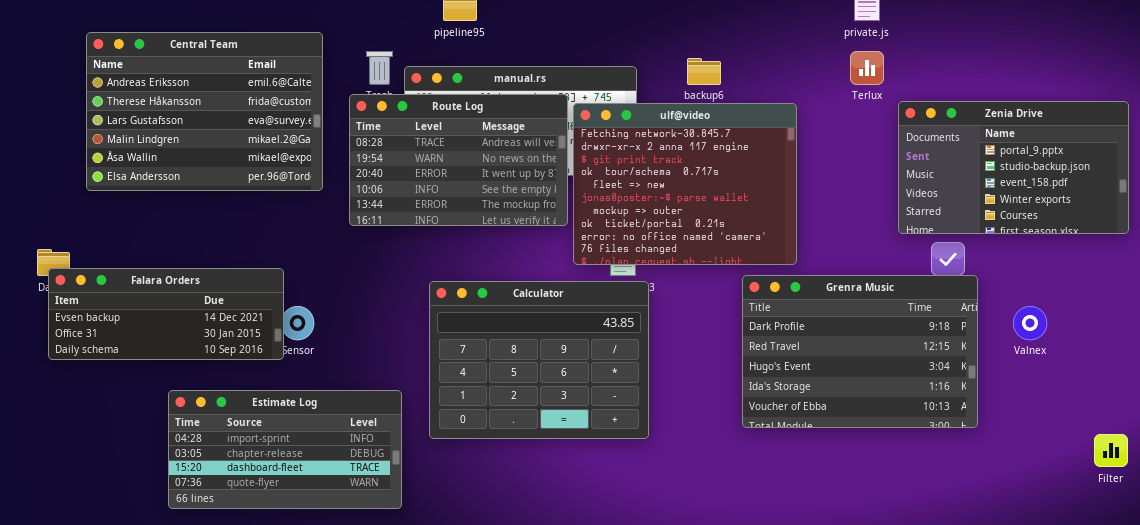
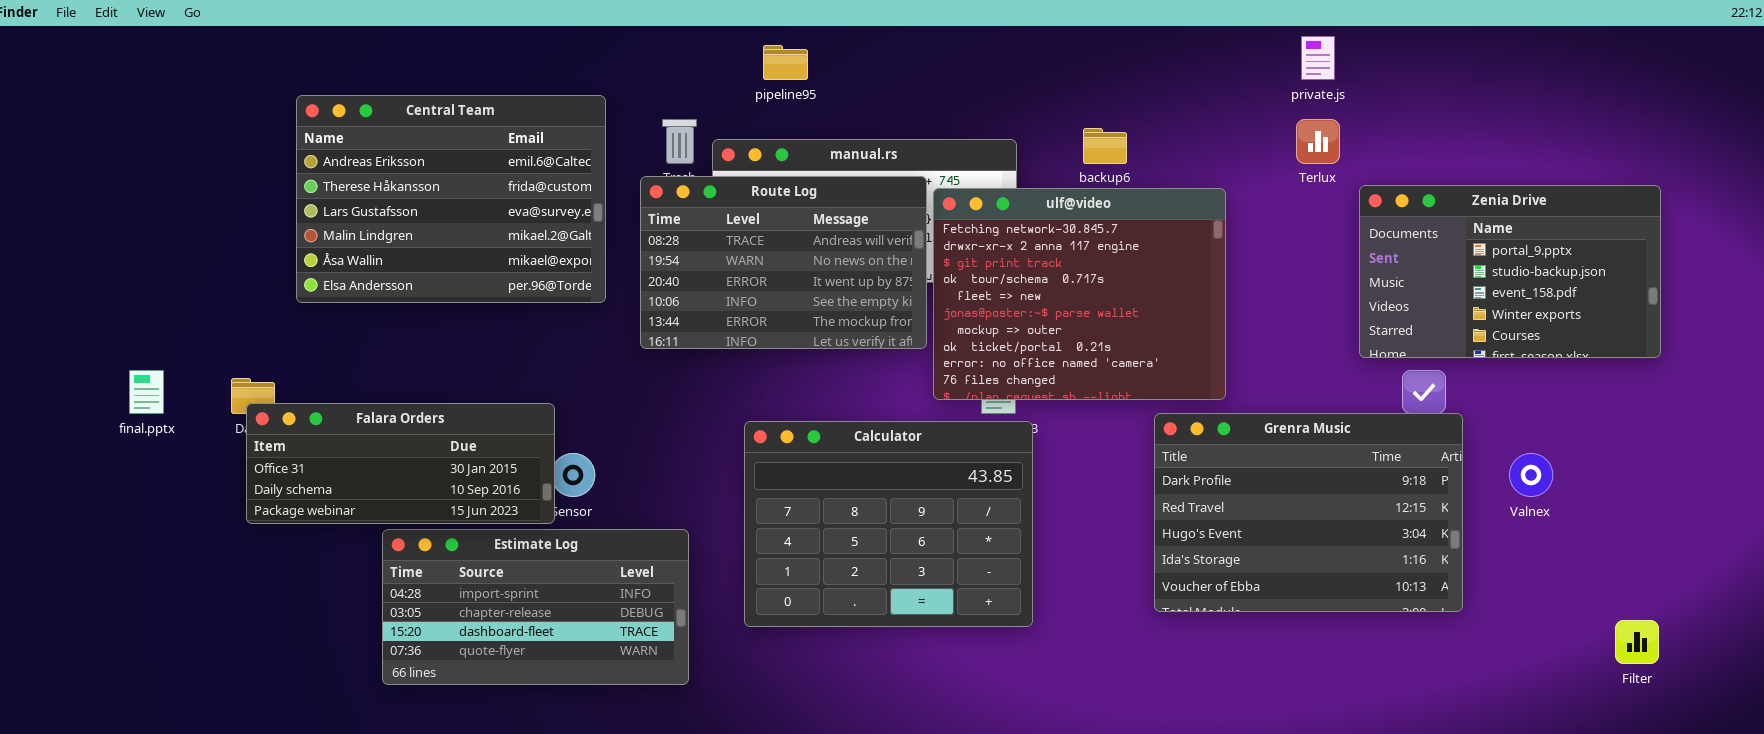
Falara Orders: [48,268,284,360] -> [246,403,555,524], scrolled down 1 row
Estimate Log: [168,390,402,509] -> [382,529,689,685], moved

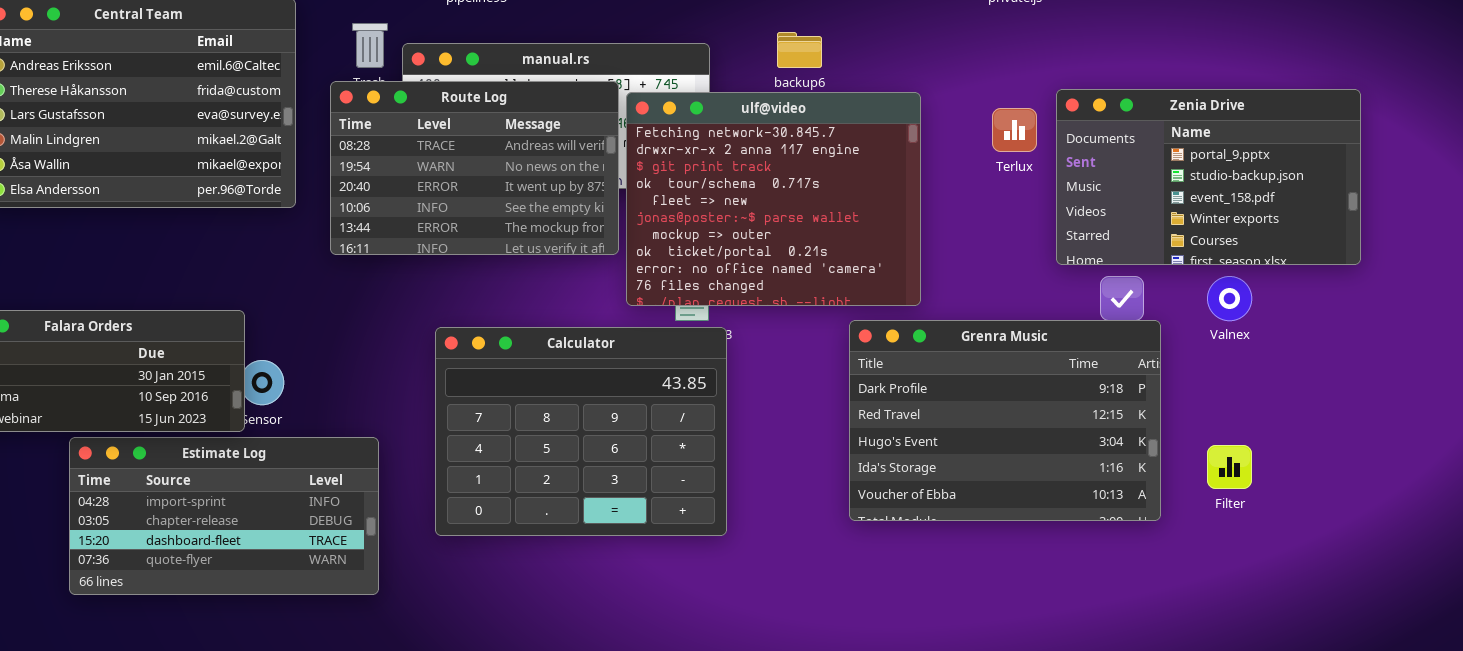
Terlux: [1296,119,1340,164] -> [992,108,1037,152], moved
Valnex: [1509,453,1553,497] -> [1207,276,1252,321], moved
Filter: [1615,620,1659,664] -> [1207,445,1252,489], moved

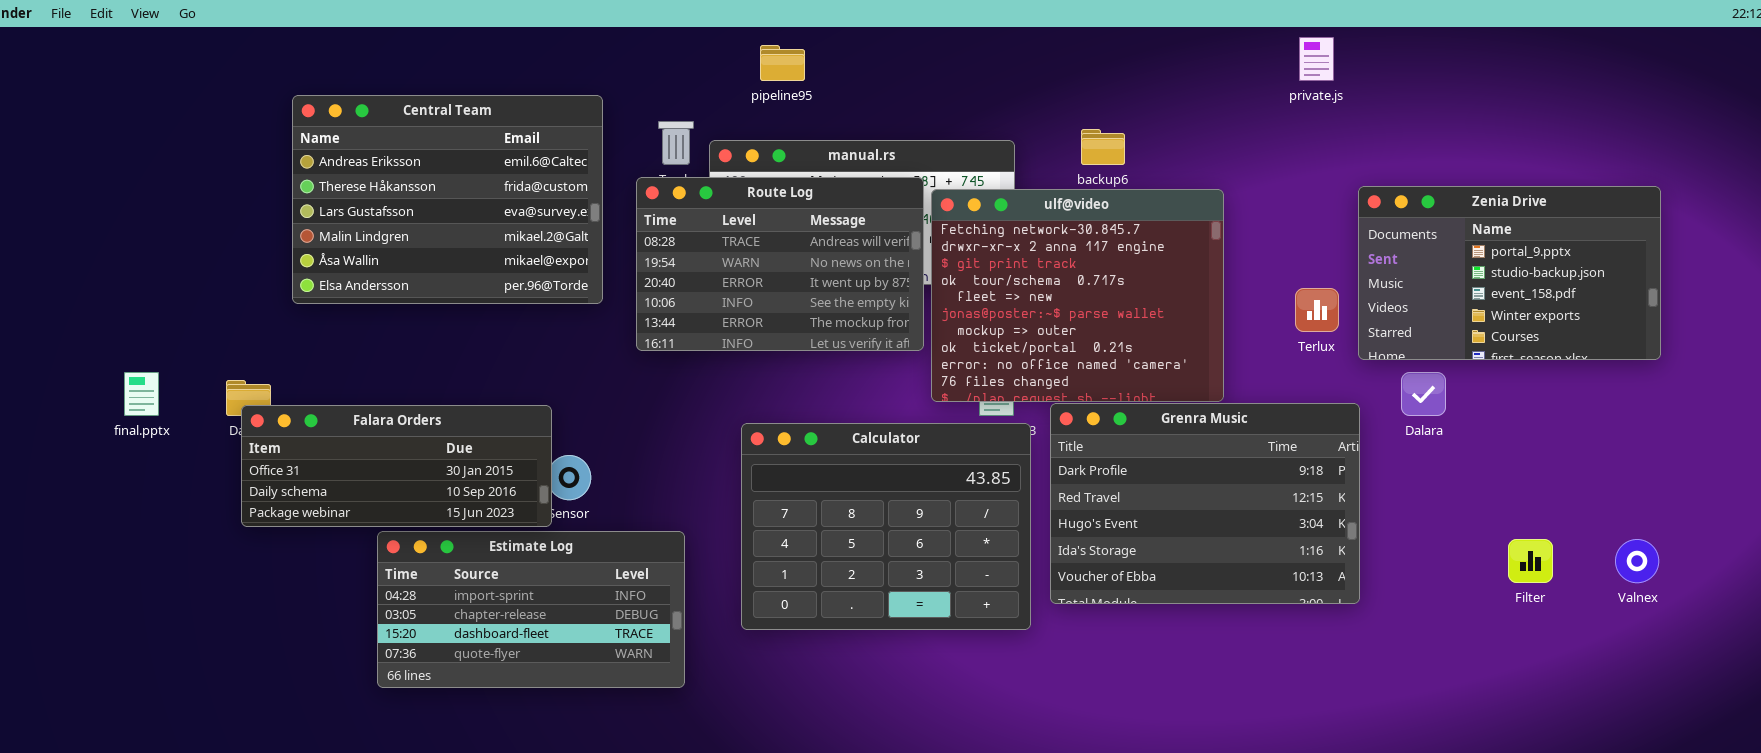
Terlux: [992,108,1037,152] -> [1295,288,1339,332], moved
Valnex: [1207,276,1252,321] -> [1615,539,1659,583], moved
Grenra Music: [849,320,1161,521] -> [1050,403,1360,604], moved

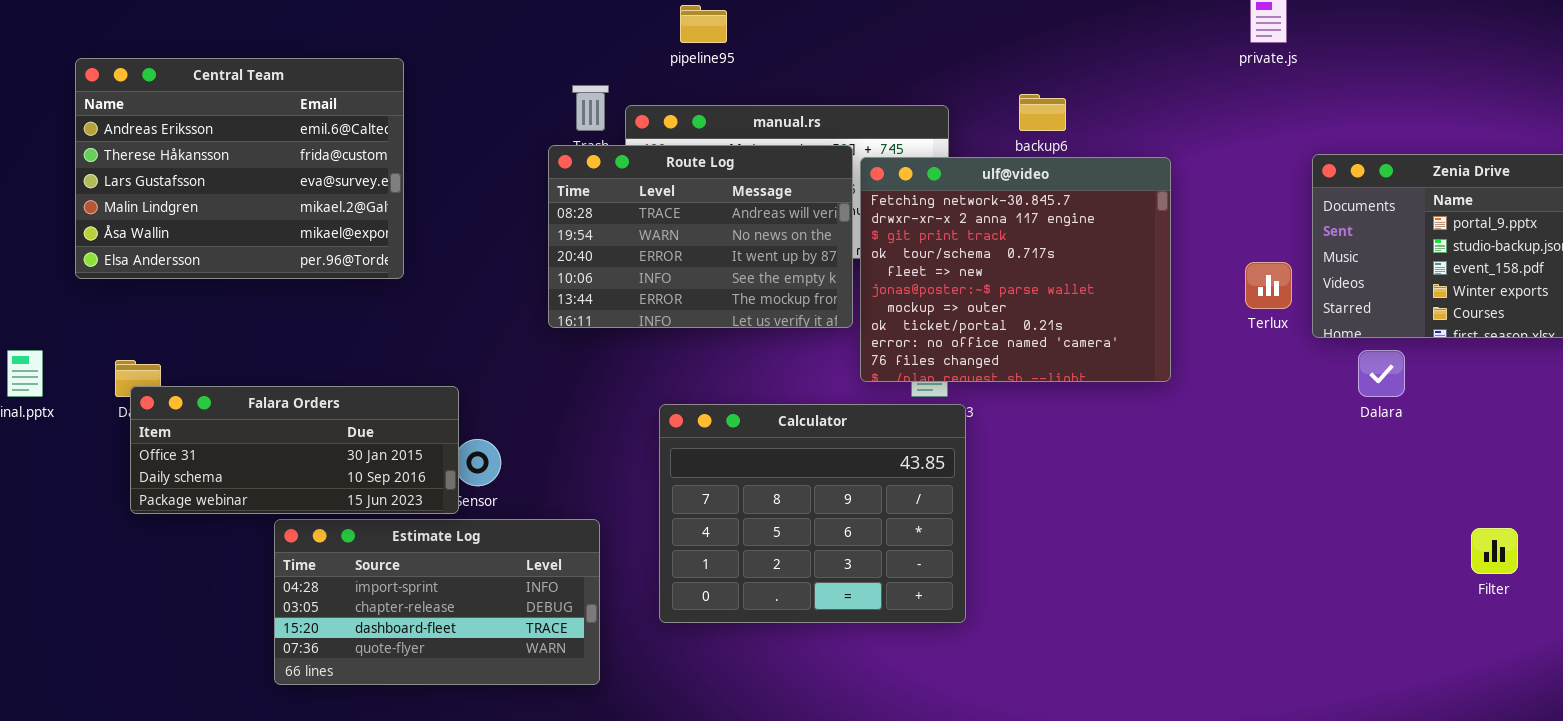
Central Team: [292,95,603,304] -> [75,58,404,279], moved
Grenra Music: [1050,403,1360,604] -> none, closed

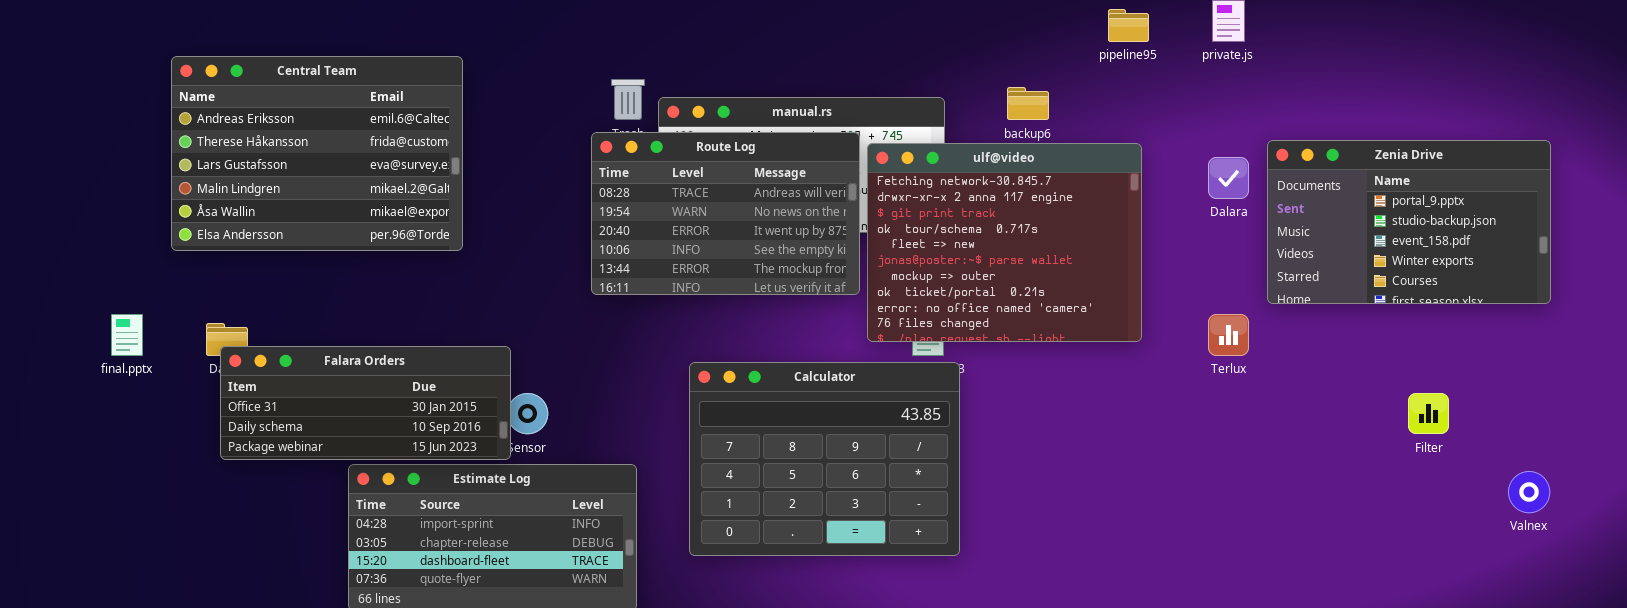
pipeline95: [680,5,727,43] -> [1108,9,1149,42], moved
Terlux: [1245,262,1292,309] -> [1208,314,1249,356], moved
Dalara: [1358,350,1405,397] -> [1208,157,1249,199], moved
Filter: [1471,528,1518,574] -> [1408,393,1449,434], moved

